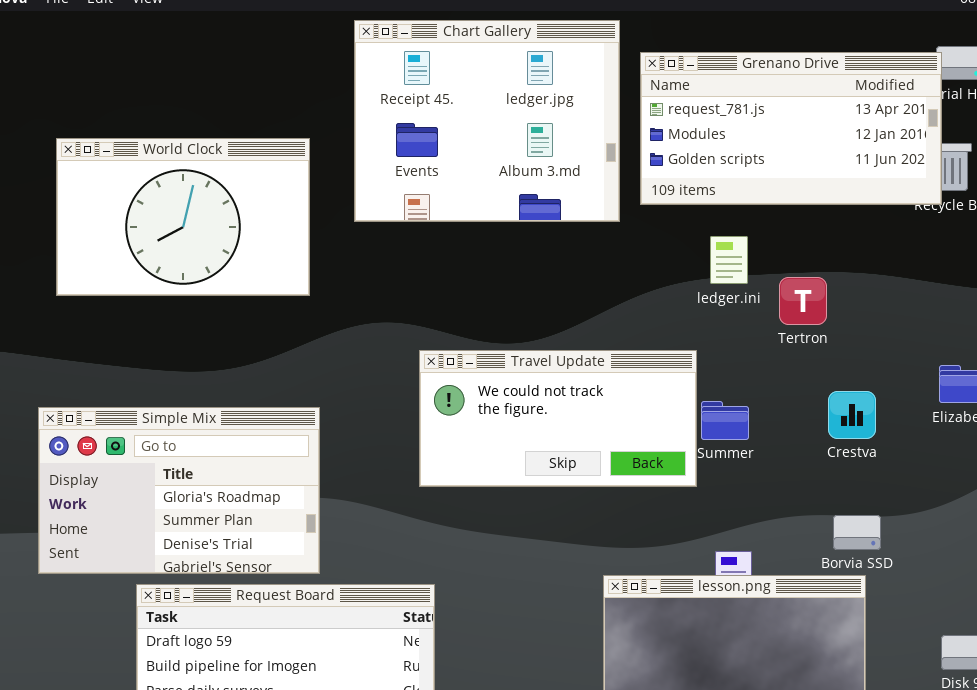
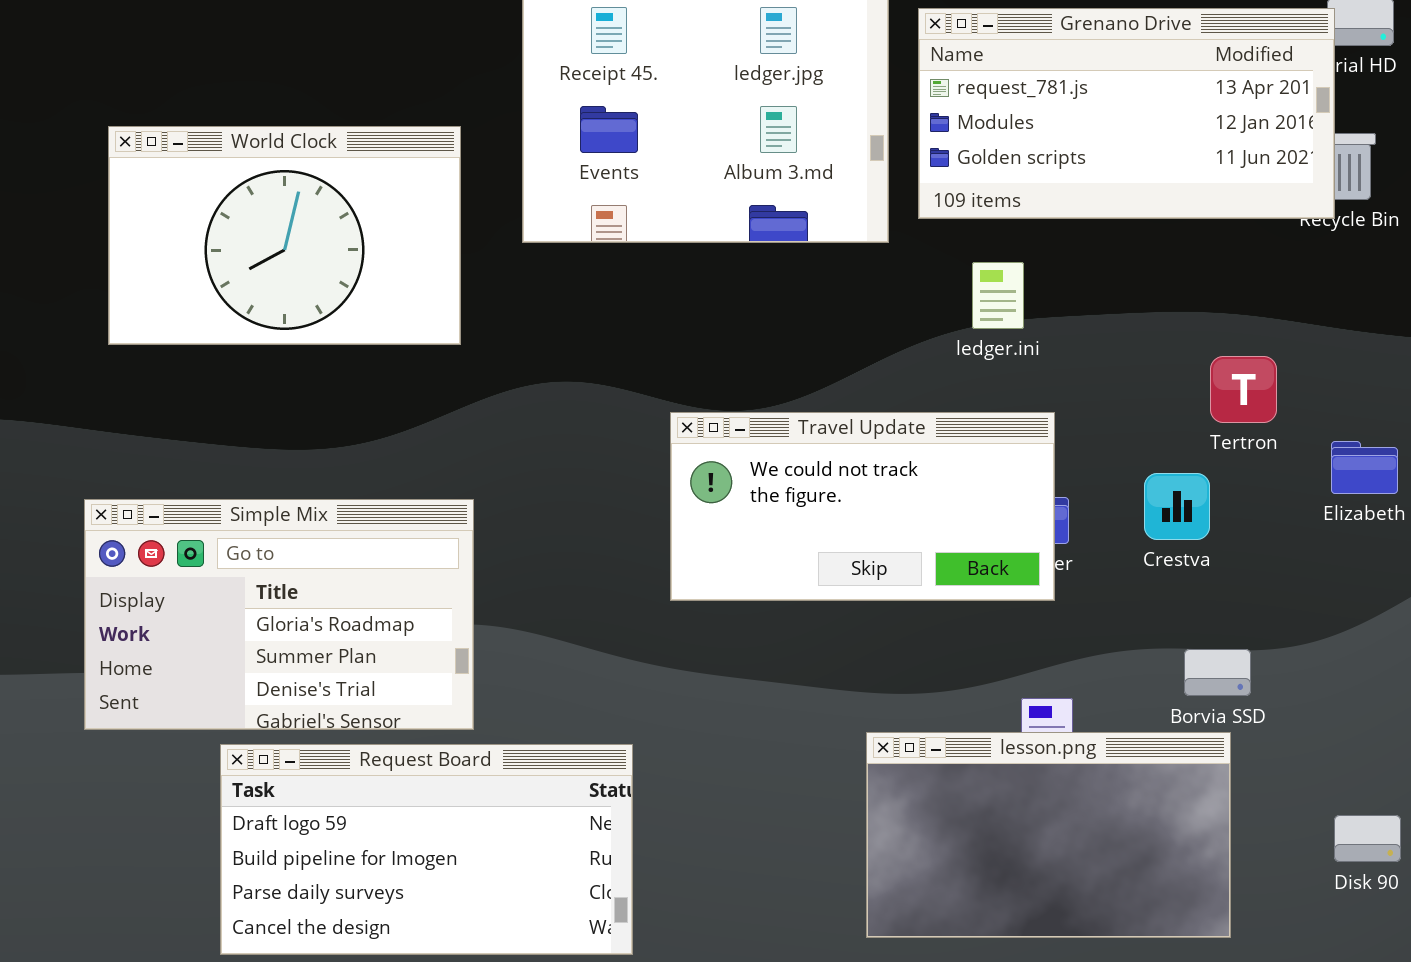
ledger.ini: [710,236,748,284] -> [972,262,1024,329], moved
Tertron: [779,277,827,325] -> [1210,356,1277,423], moved
Travel Update: [419,350,697,487] -> [670,412,1055,601], moved
Crestva: [828,391,876,439] -> [1144,473,1210,540], moved

